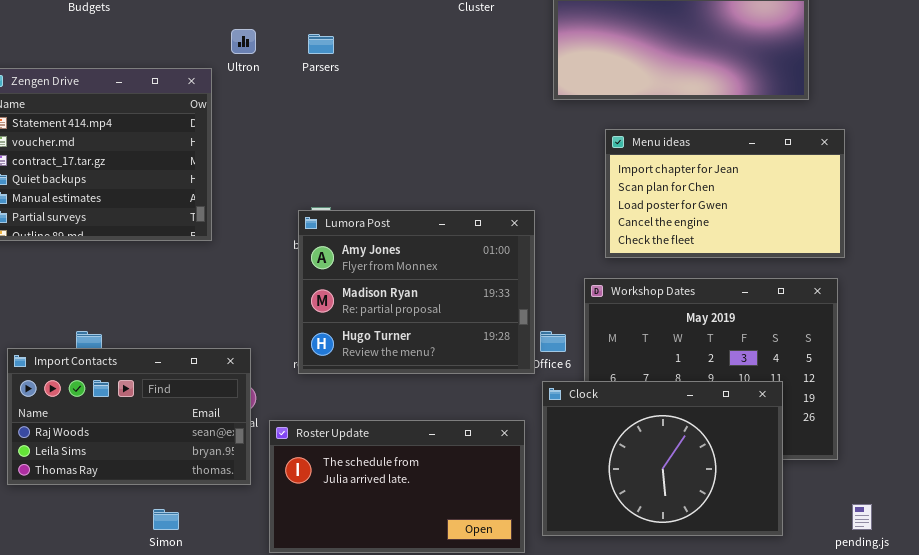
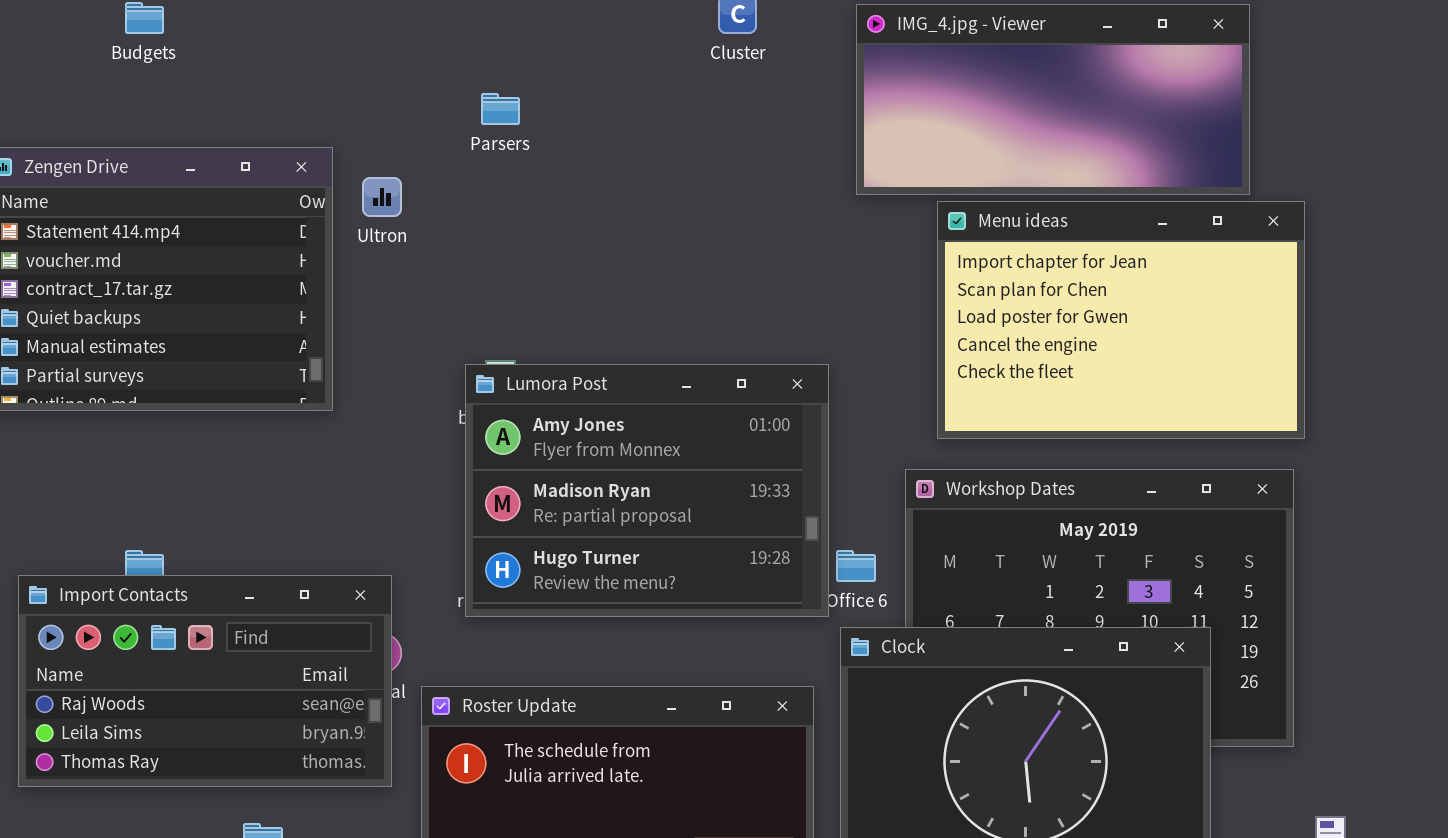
Ultron: [231,29,256,54] -> [362,177,402,217], moved
Menu ideas: [605,129,845,258] -> [937,201,1305,439], resized

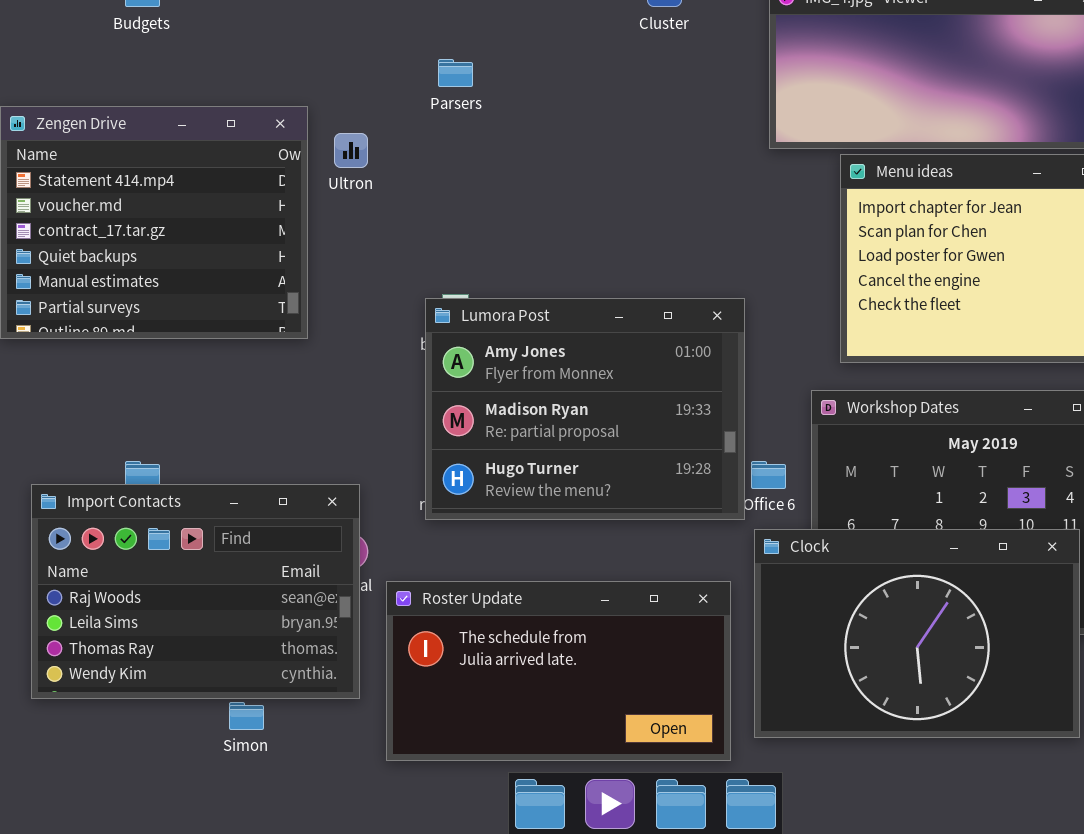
Import Contacts: [18,575,392,787] -> [31,484,360,699], resized

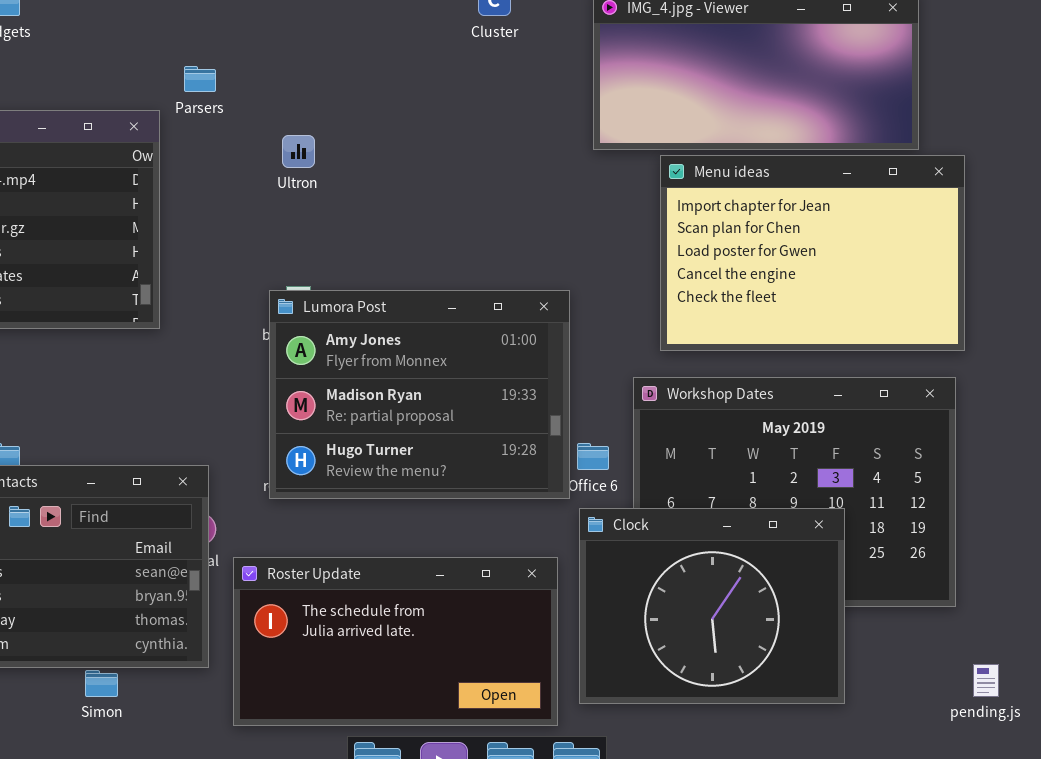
Parsers: [438,59,473,87] -> [184,66,216,92], moved
Ultron: [334,133,368,168] -> [282,135,315,168], moved
Clock: [754,529,1080,738] -> [579,508,845,704], resized

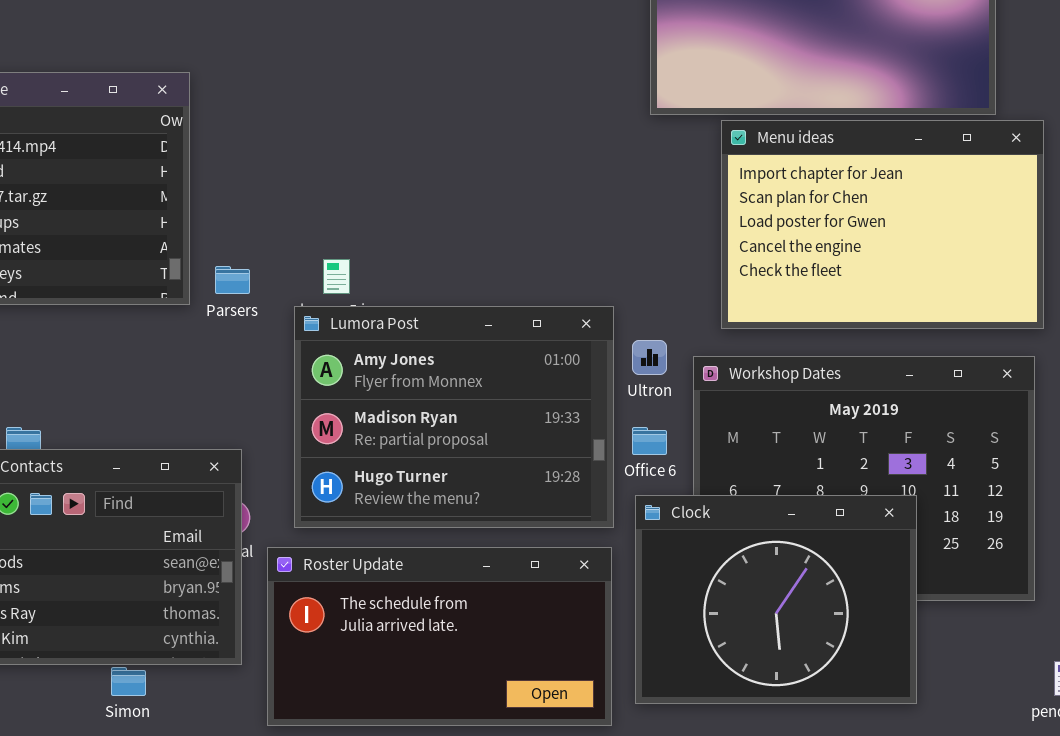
Parsers: [184,66,216,92] -> [215,266,250,294], moved
Ultron: [282,135,315,168] -> [632,340,667,375], moved
Lumora Post: [269,290,570,499] -> [294,306,614,528], moved

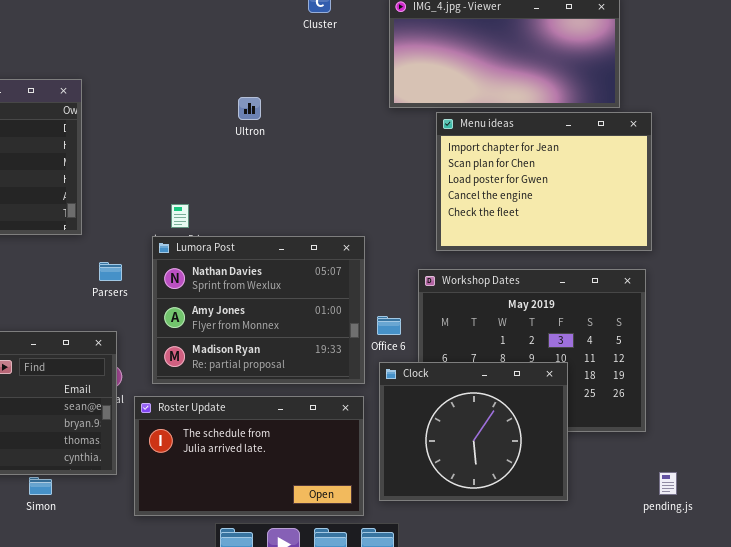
Parsers: [215,266,250,294] -> [99,262,122,281], moved
Lumora Post: [294,306,614,528] -> [152,236,365,384], scrolled up 1 row
Ultron: [632,340,667,375] -> [238,97,261,120], moved

